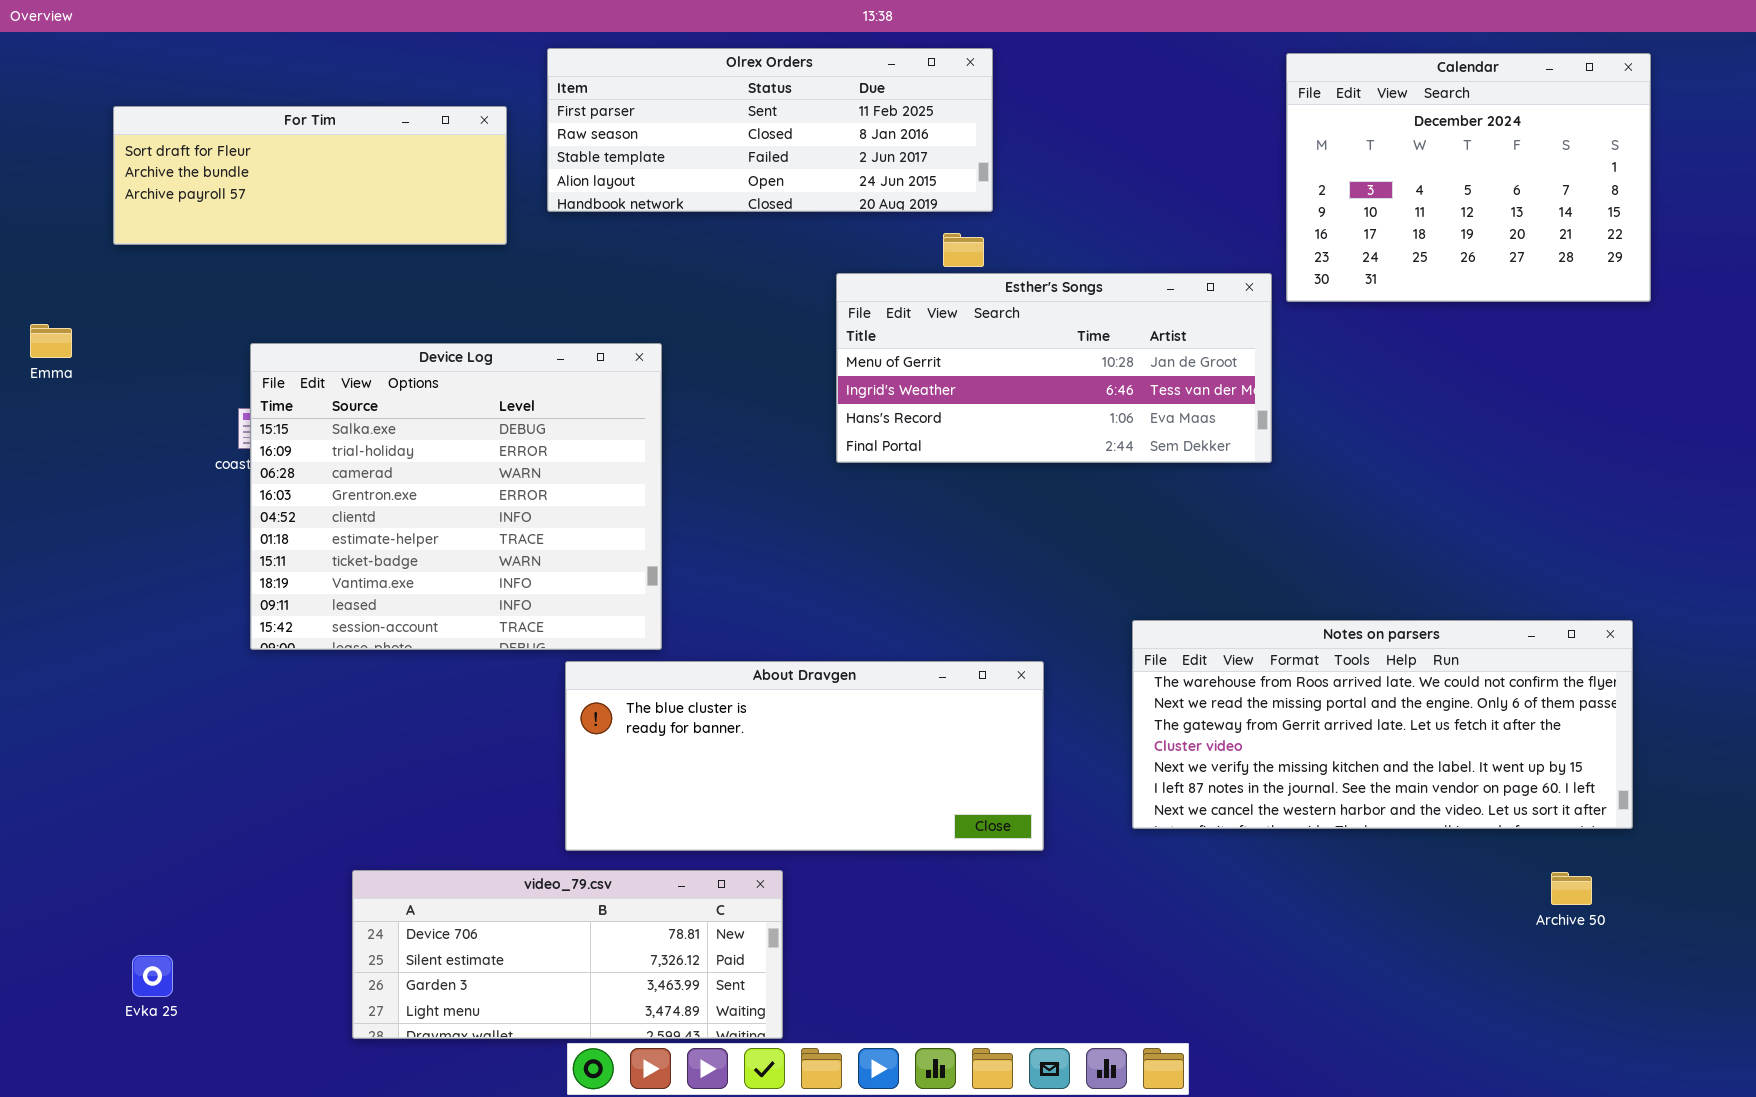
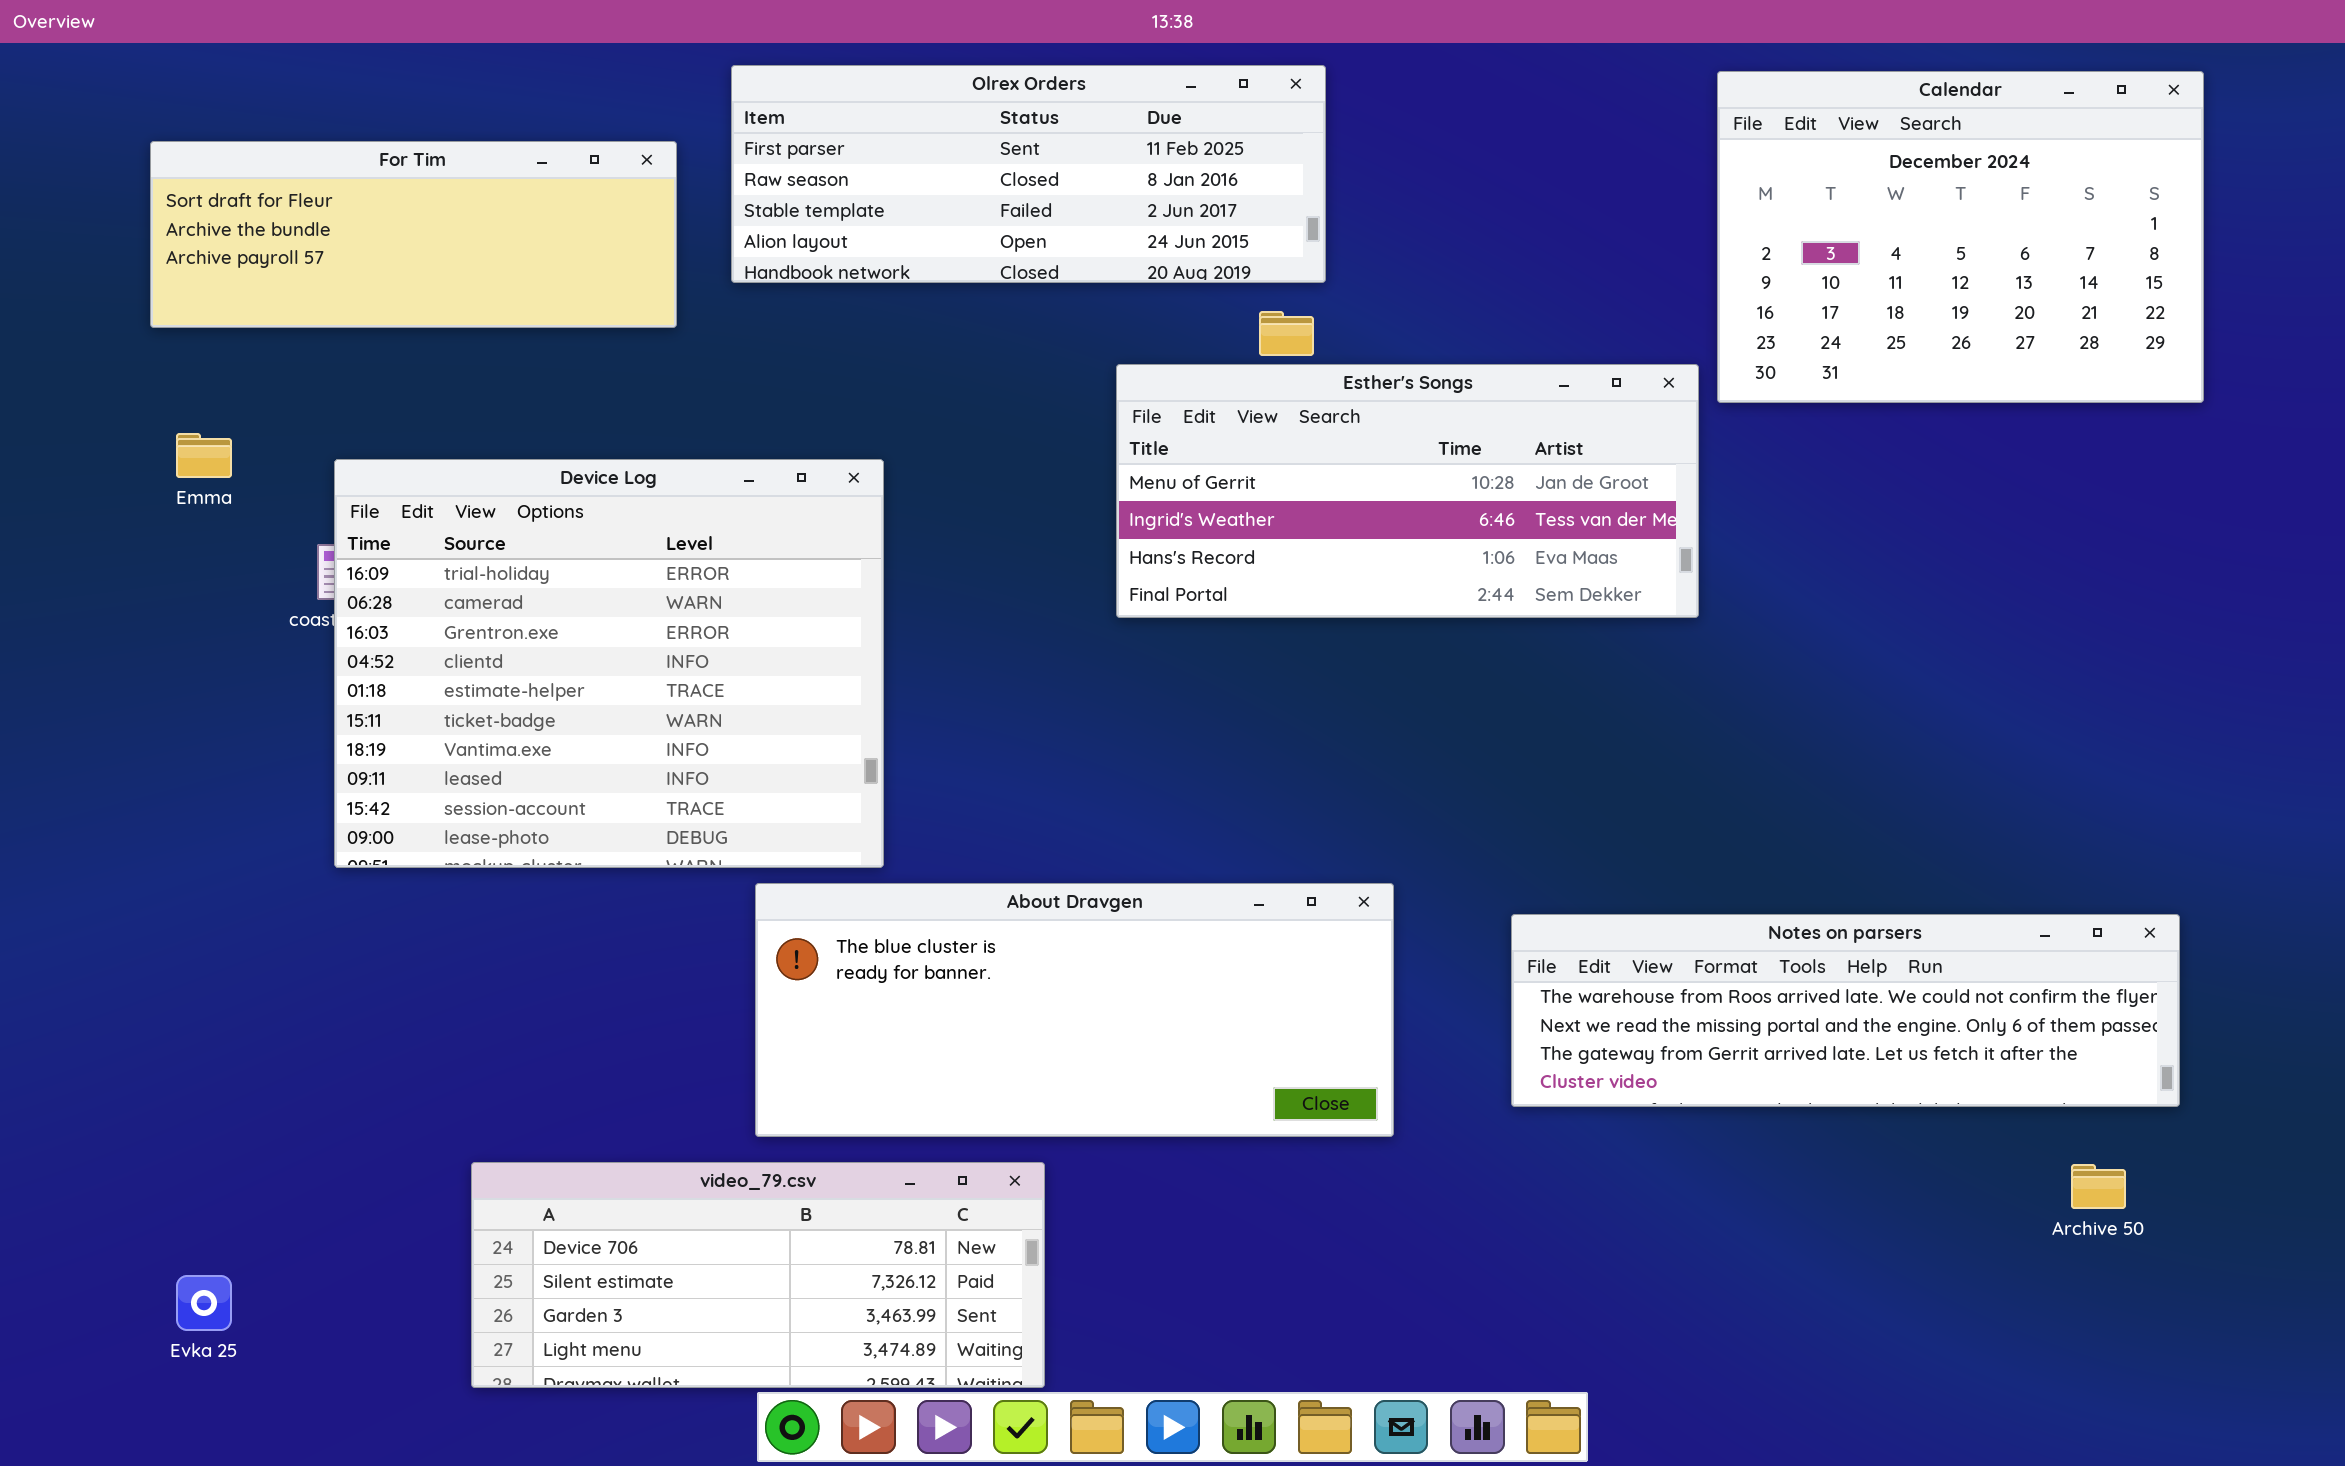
Emma: [30,324,72,358] -> [176,433,232,478], moved
Device Log: [250,343,662,650] -> [334,459,884,868], scrolled down 1 row
Notes on parsers: [1132,620,1633,829] -> [1511,914,2180,1107], resized

